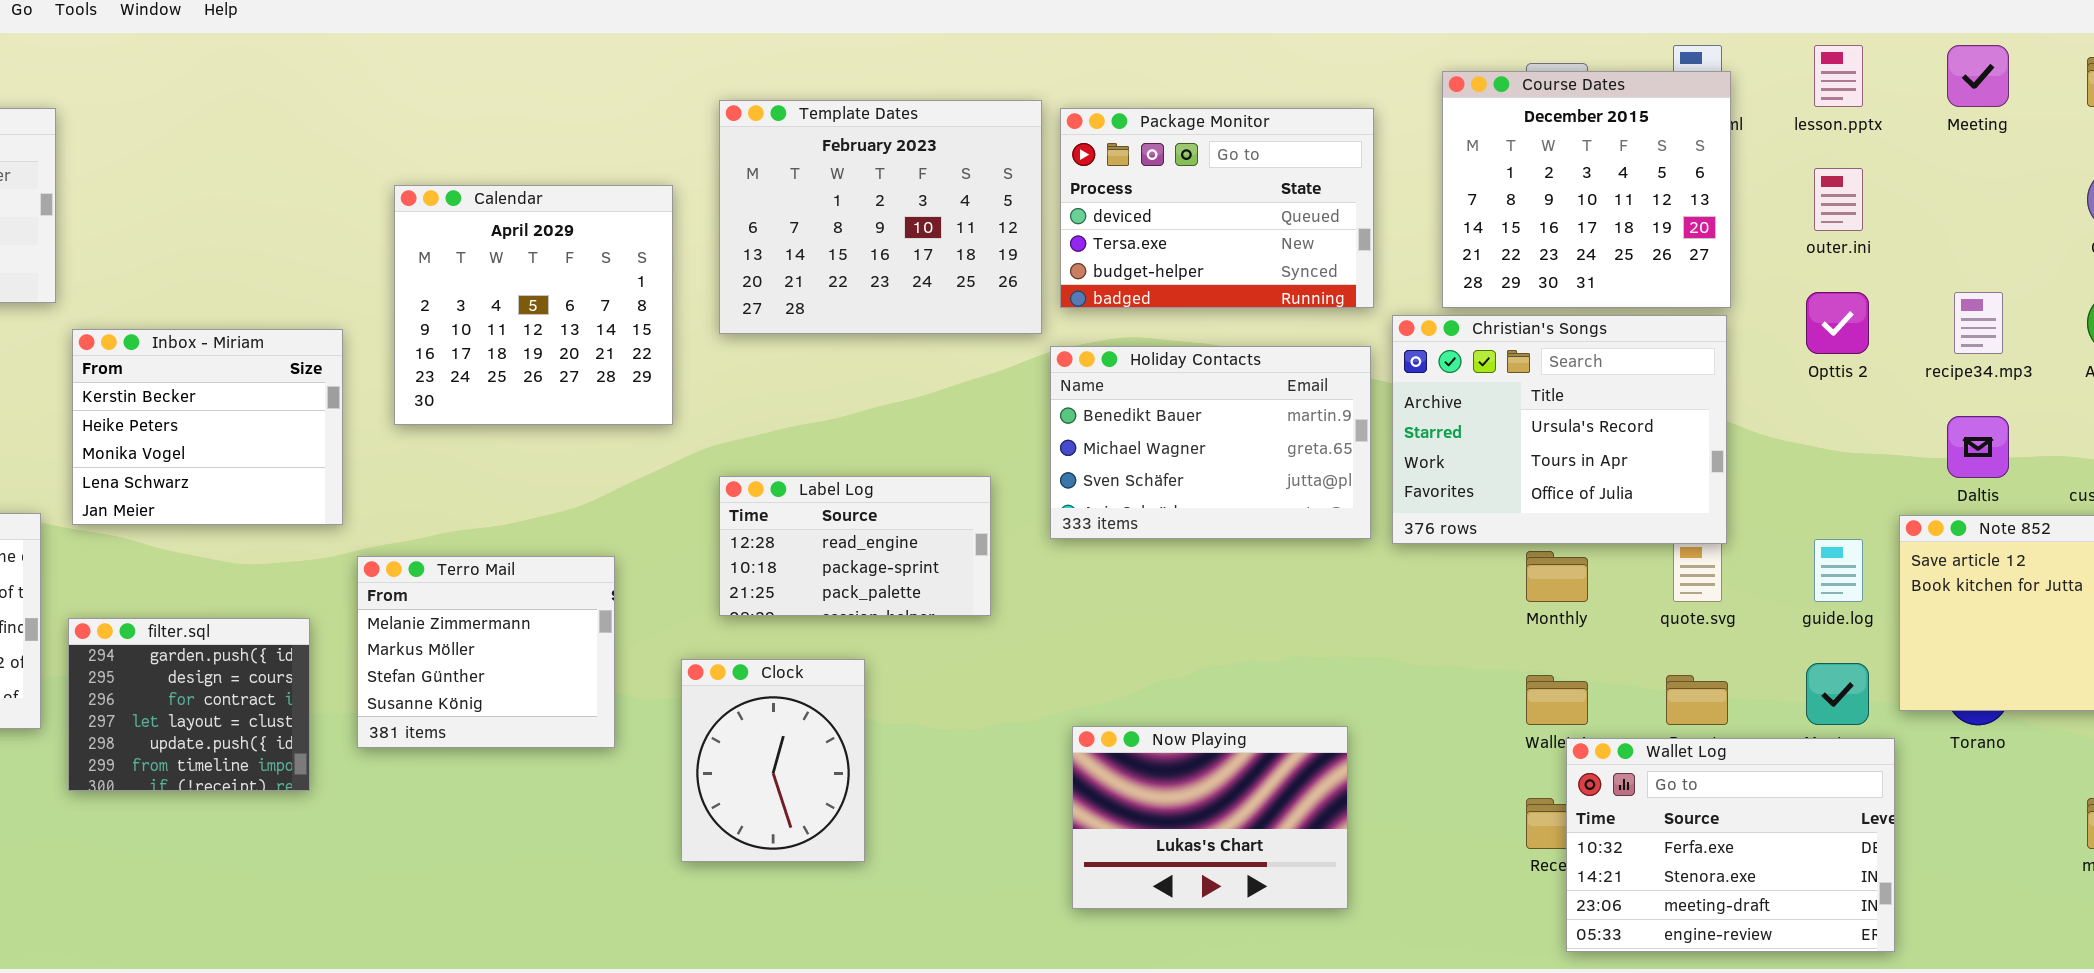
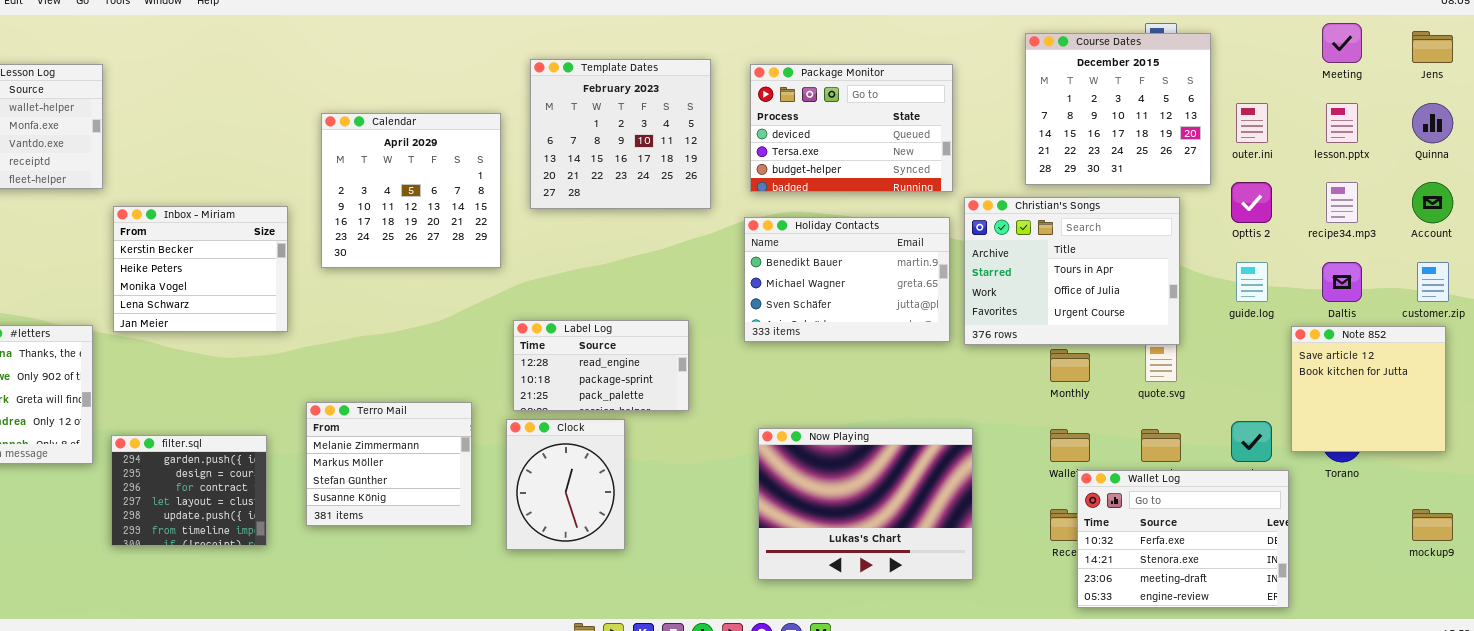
lesson.pptx: [1814,45,1863,107] -> [1326,103,1358,143], moved
Course Dates: [1442,71,1731,308] -> [1025,33,1211,185], moved
Template Dates: [719,100,1042,334] -> [530,59,711,209], resized
Christian's Songs: [1392,315,1727,544] -> [964,197,1180,345], scrolled down 1 row
Label Log: [719,476,991,616] -> [513,320,689,411], moved
guide.log: [1814,539,1863,602] -> [1236,262,1268,302], moved
Terro Mail: [357,556,615,748] -> [306,402,472,526], moved
filter.sql: [68,618,310,791] -> [111,435,267,546], moved
Now Playing: [1072,726,1348,909] -> [758,428,973,580], resized

